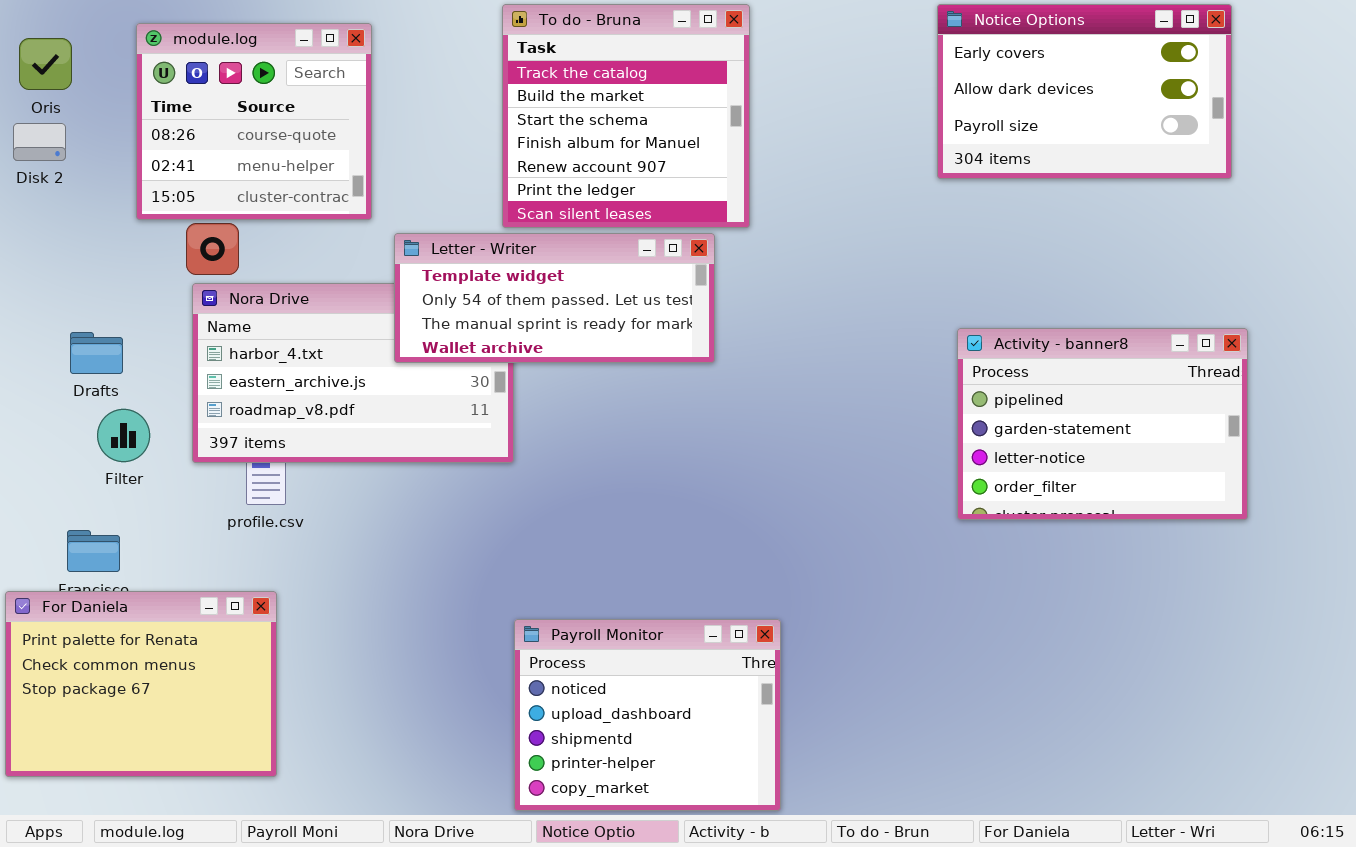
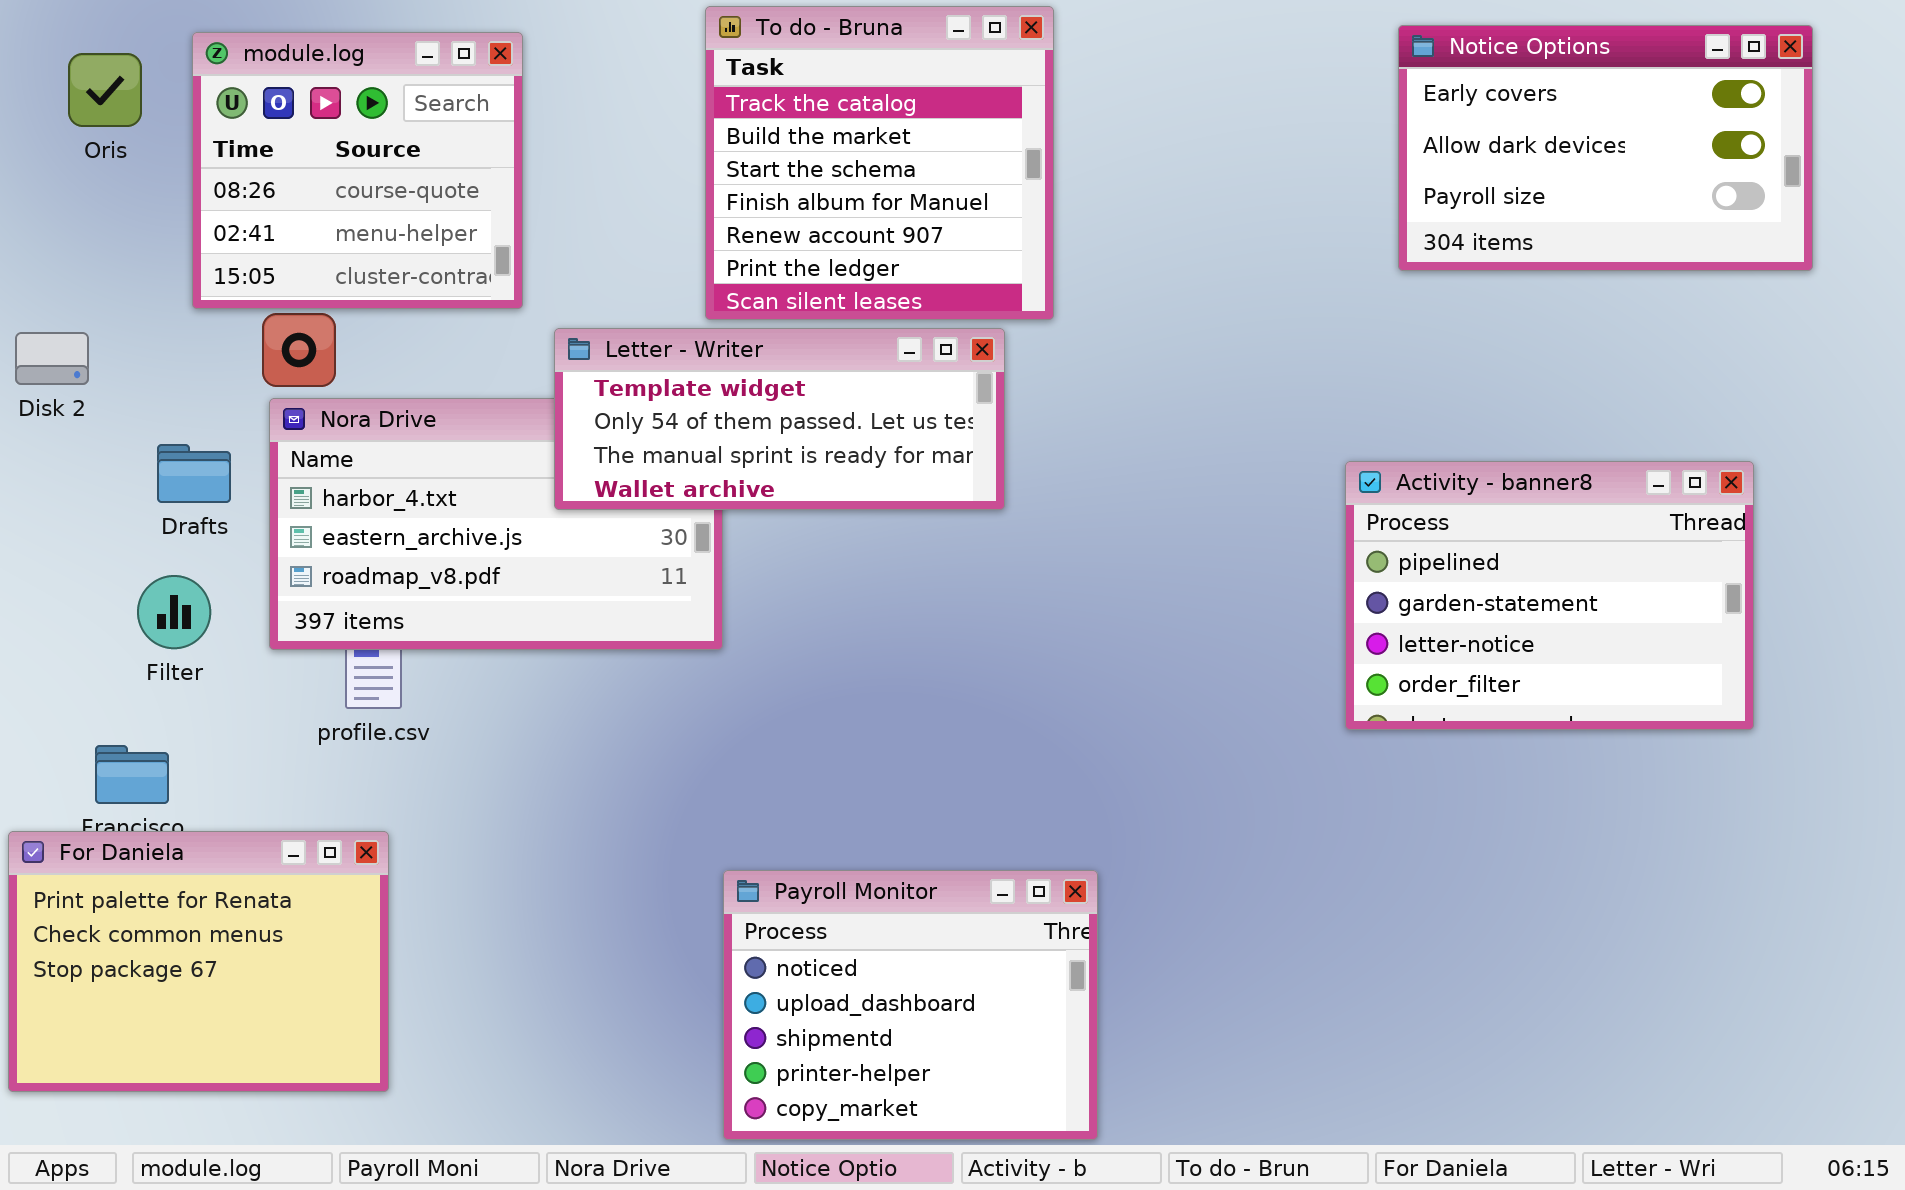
Notice Options: [937,4,1232,179] -> [1398,25,1813,271], moved
Oris: [19,38,72,90] -> [68,53,142,127], moved
Disk 2: [13,123,66,161] -> [15,332,89,385], moved
Drafts: [70,332,123,374] -> [157,444,231,503], moved

